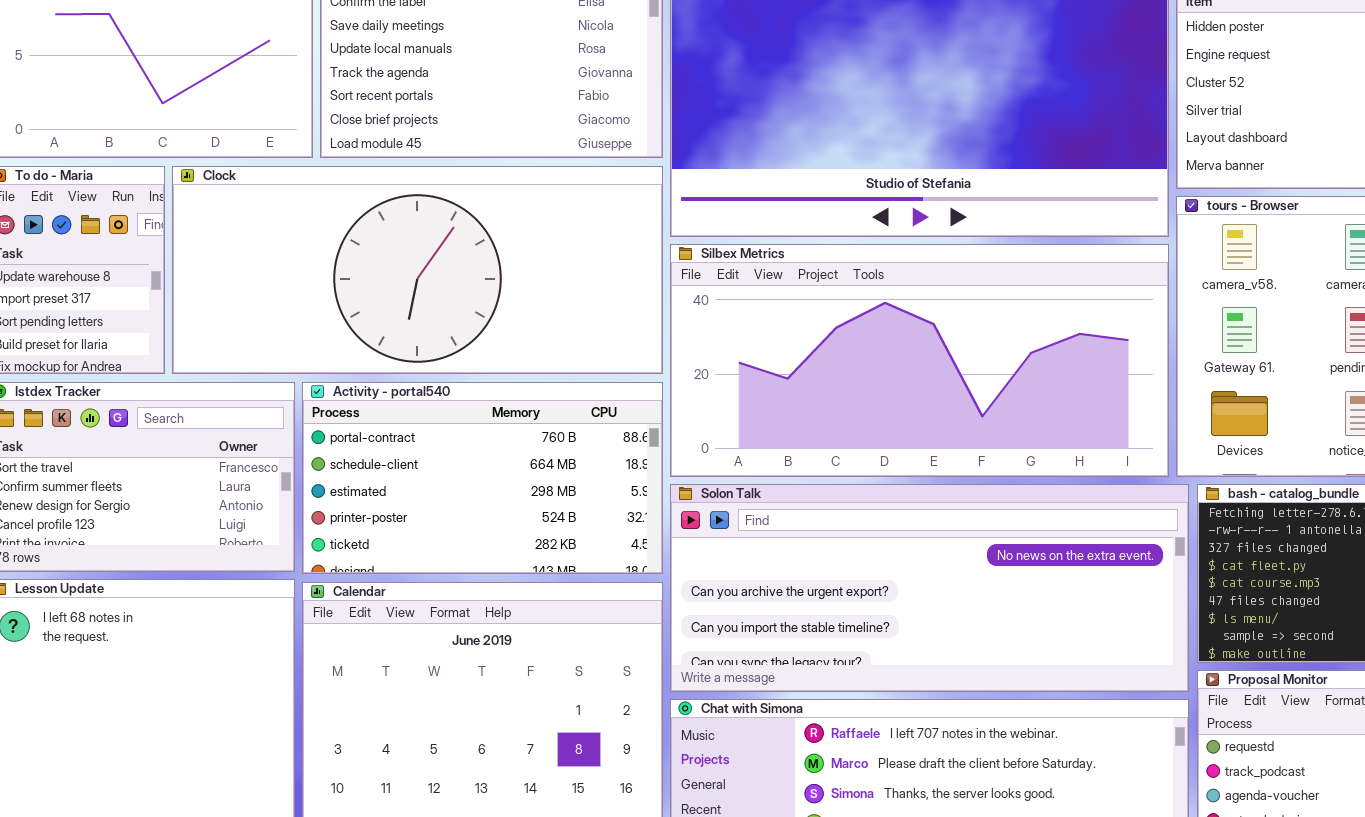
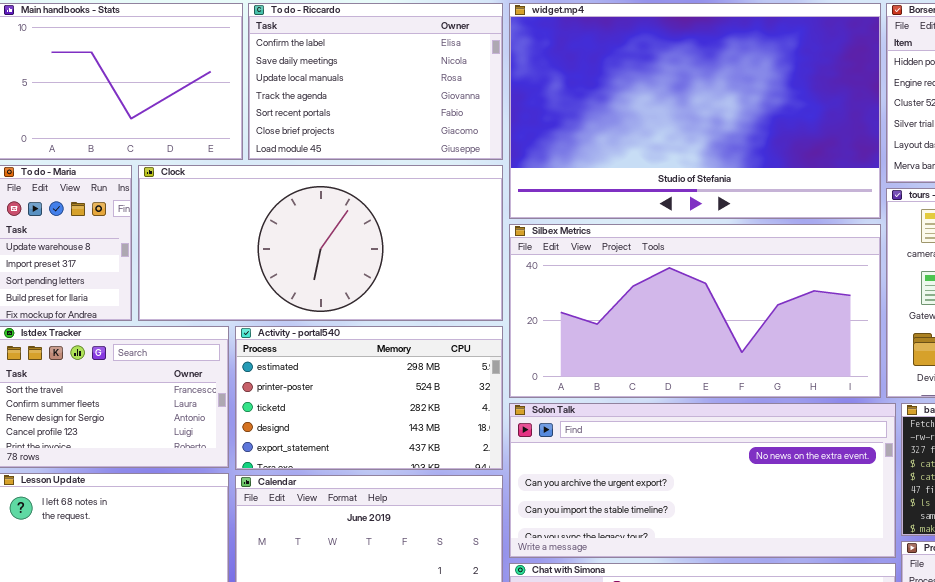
Activity - portal540: [302,382,663,574] -> [235,326,503,470], scrolled down 2 rows

